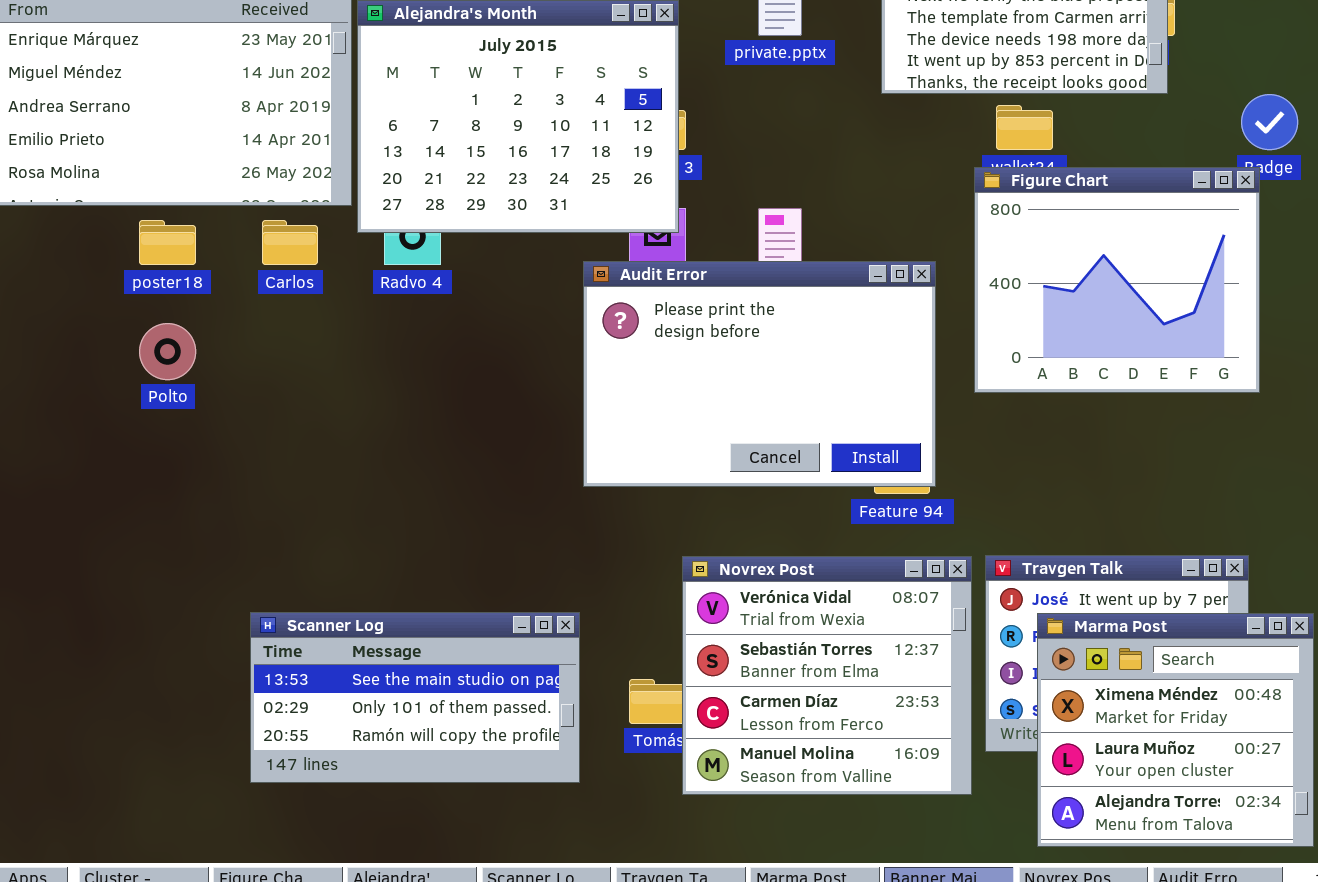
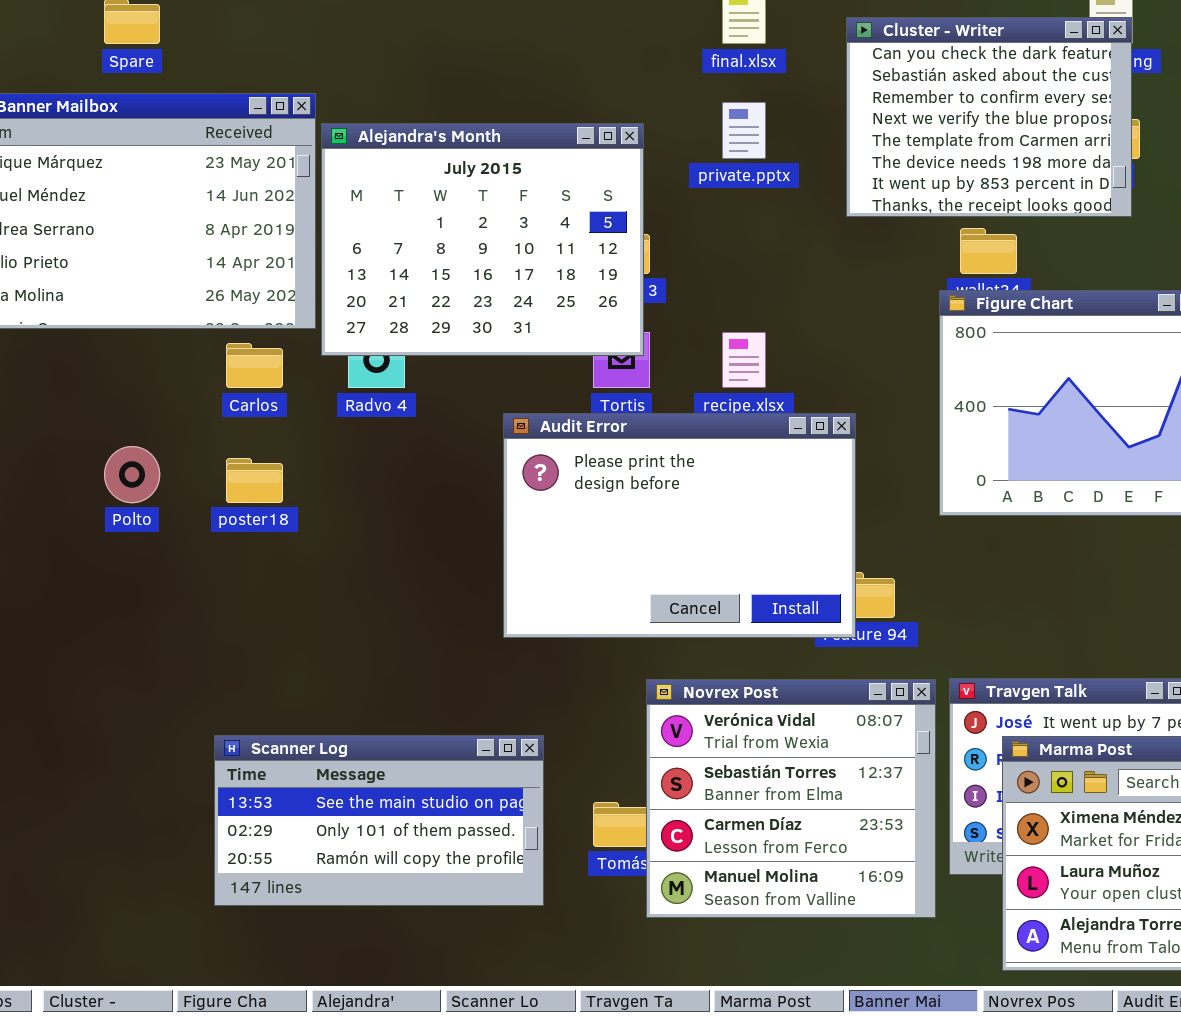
poster18: [139,220,196,265] -> [226,458,283,503], moved
Audit Error: [583,261,936,487] -> [503,413,856,638], moved

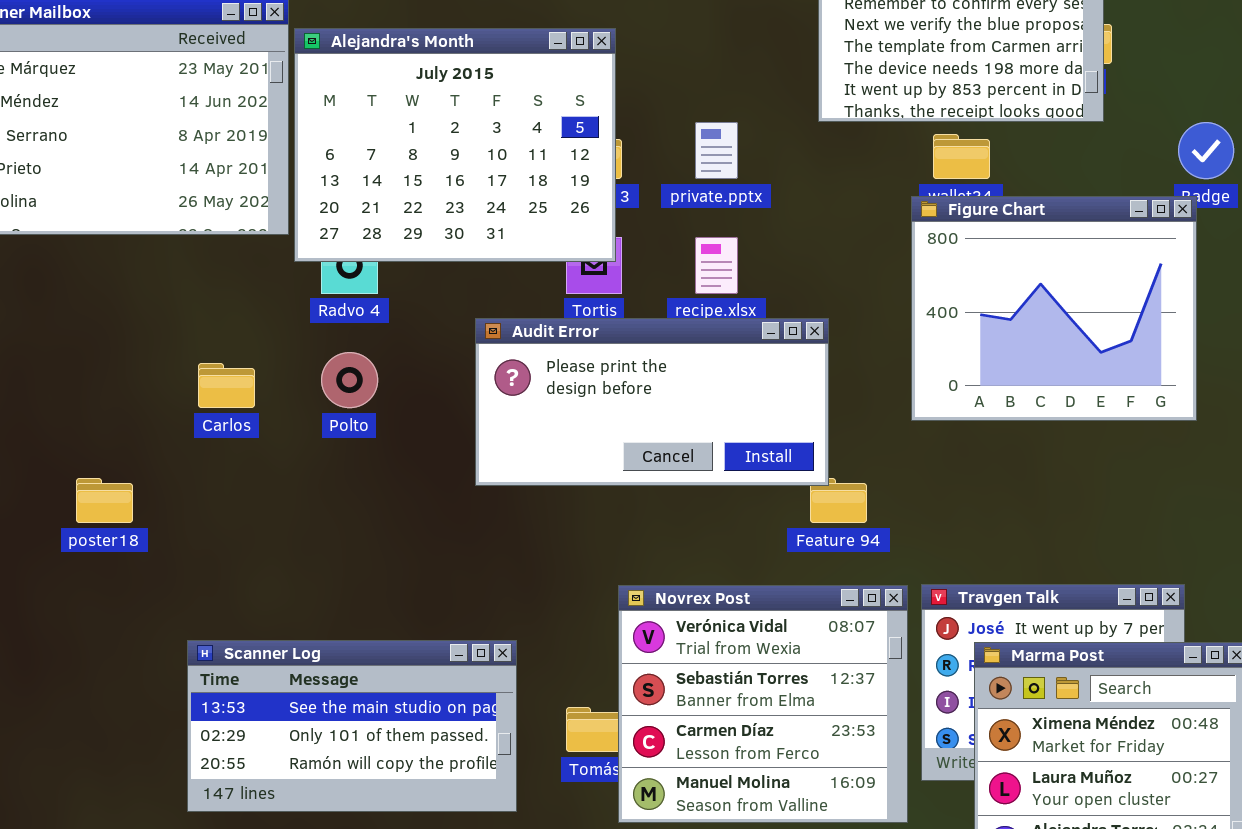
private.pptx: [722,102,766,159] -> [695,122,738,179], moved
Carlos: [226,343,283,388] -> [198,363,255,408], moved
Audit Error: [503,413,856,638] -> [475,318,829,486], resized
Polto: [104,446,160,503] -> [321,352,378,408], moved
poster18: [226,458,283,503] -> [76,478,133,523], moved

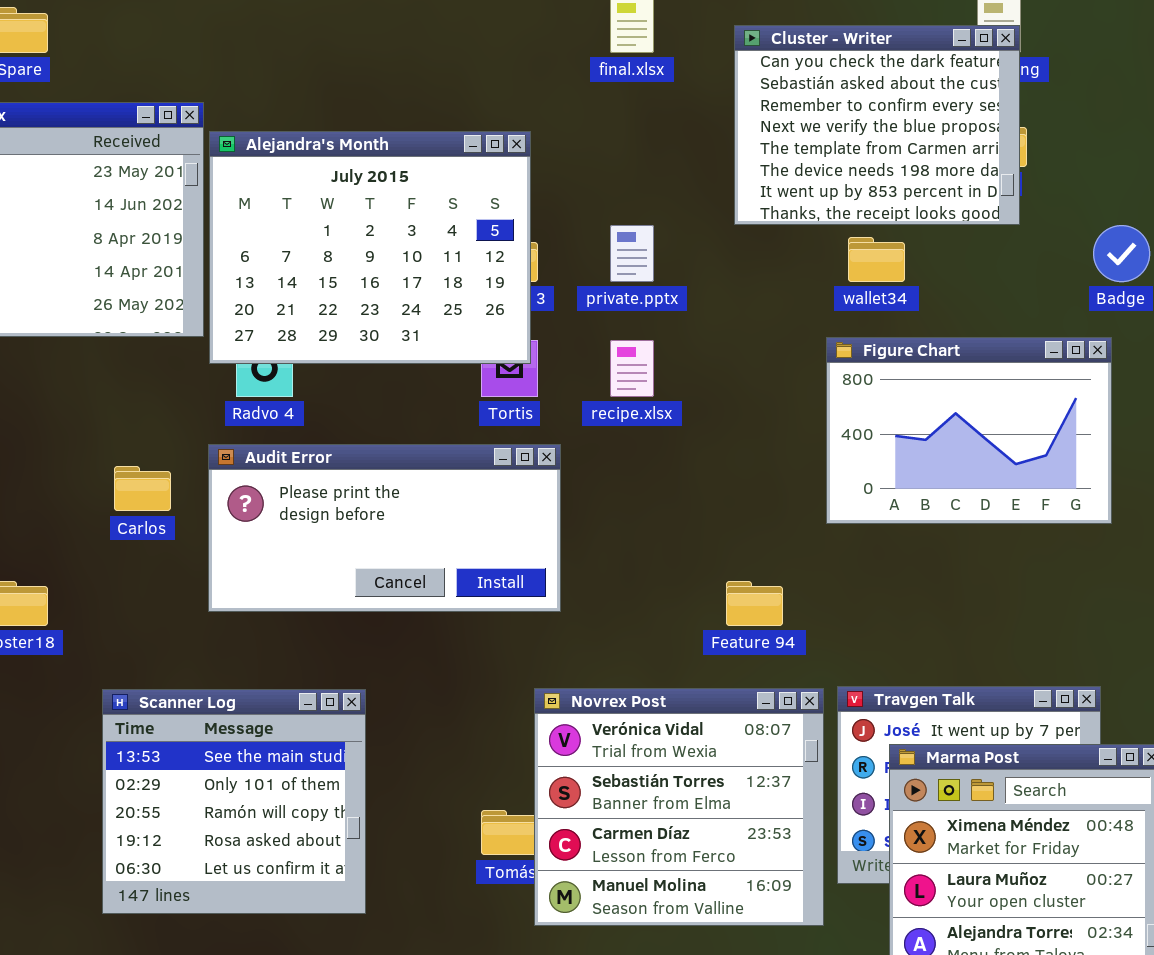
Figure Chart: [911,196,1197,421] -> [826,337,1112,524], resized
Audit Error: [475,318,829,486] -> [208,444,561,612], moved
Scanner Log: [187,640,517,812] -> [102,689,366,914], resized

